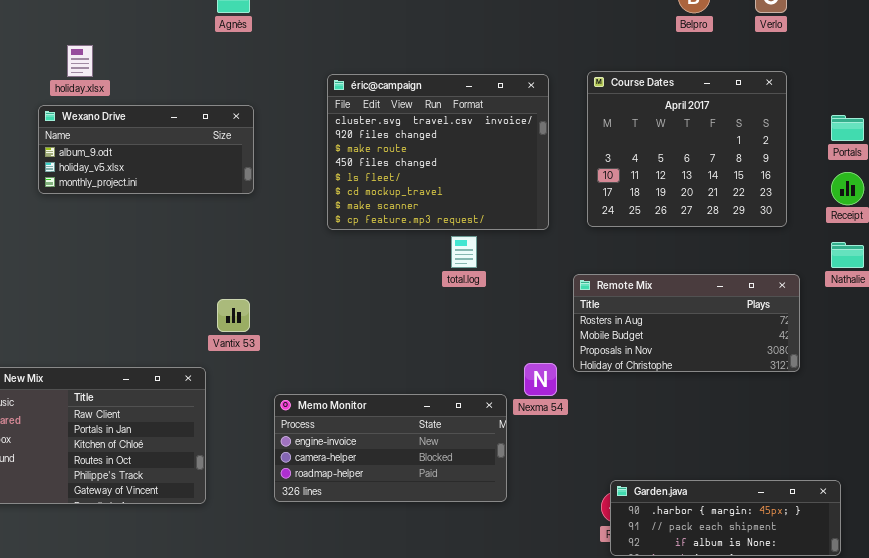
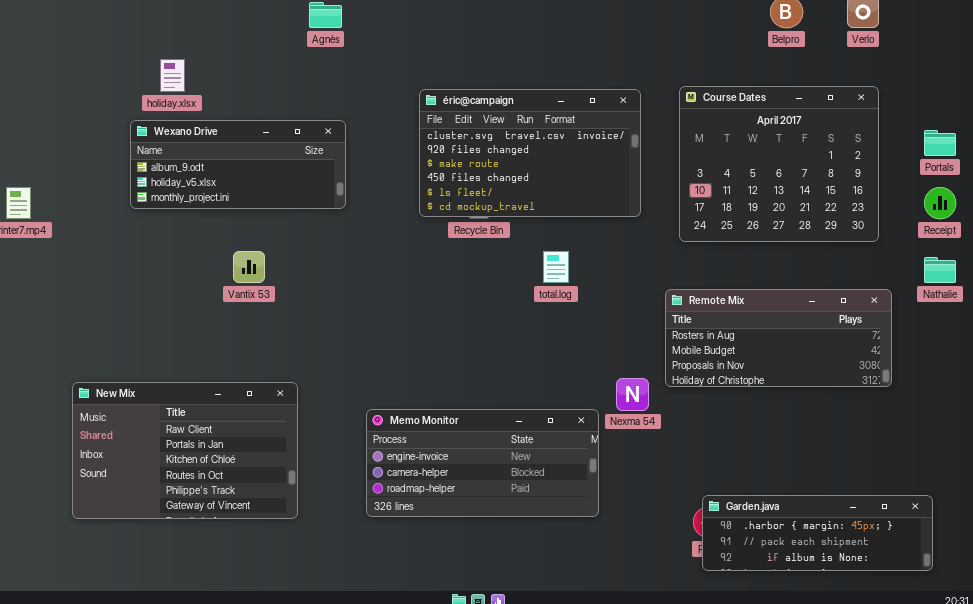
éric@campaign: [327,74,549,230] -> [419,89,641,217], resized
Vantix 53: [217,299,250,332] -> [233,251,265,283], moved

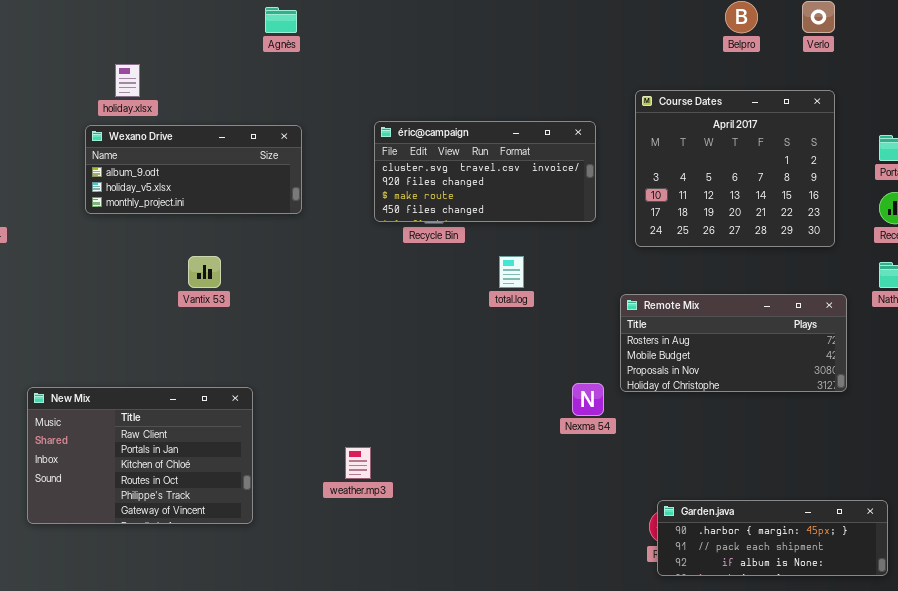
éric@campaign: [419,89,641,217] -> [374,121,596,222], resized
Memo Monitor: [366,409,599,517] -> none, closed

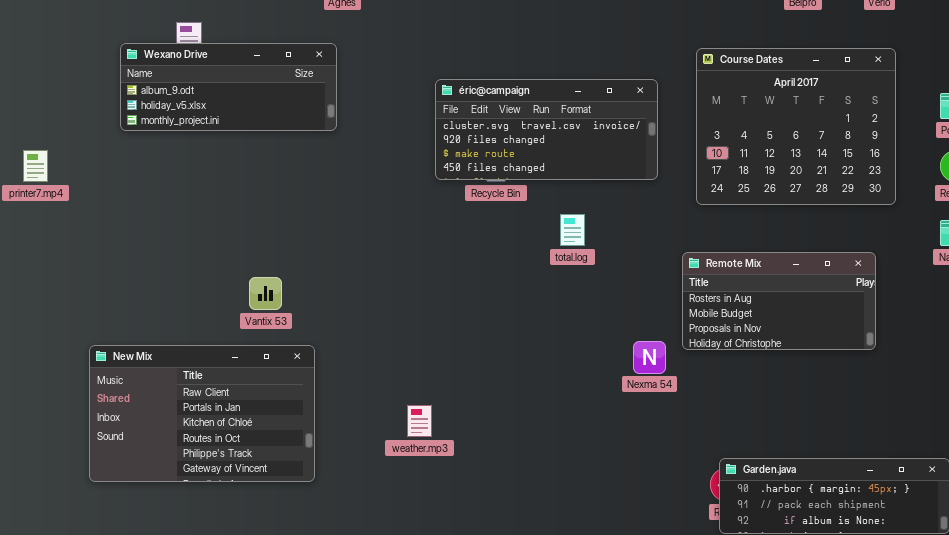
Wexano Drive: [85,125,302,214] -> [120,43,337,131], moved
Vantix 53: [188,256,221,288] -> [249,277,282,310], moved
Remote Mix: [620,294,847,392] -> [682,252,876,350], resized

